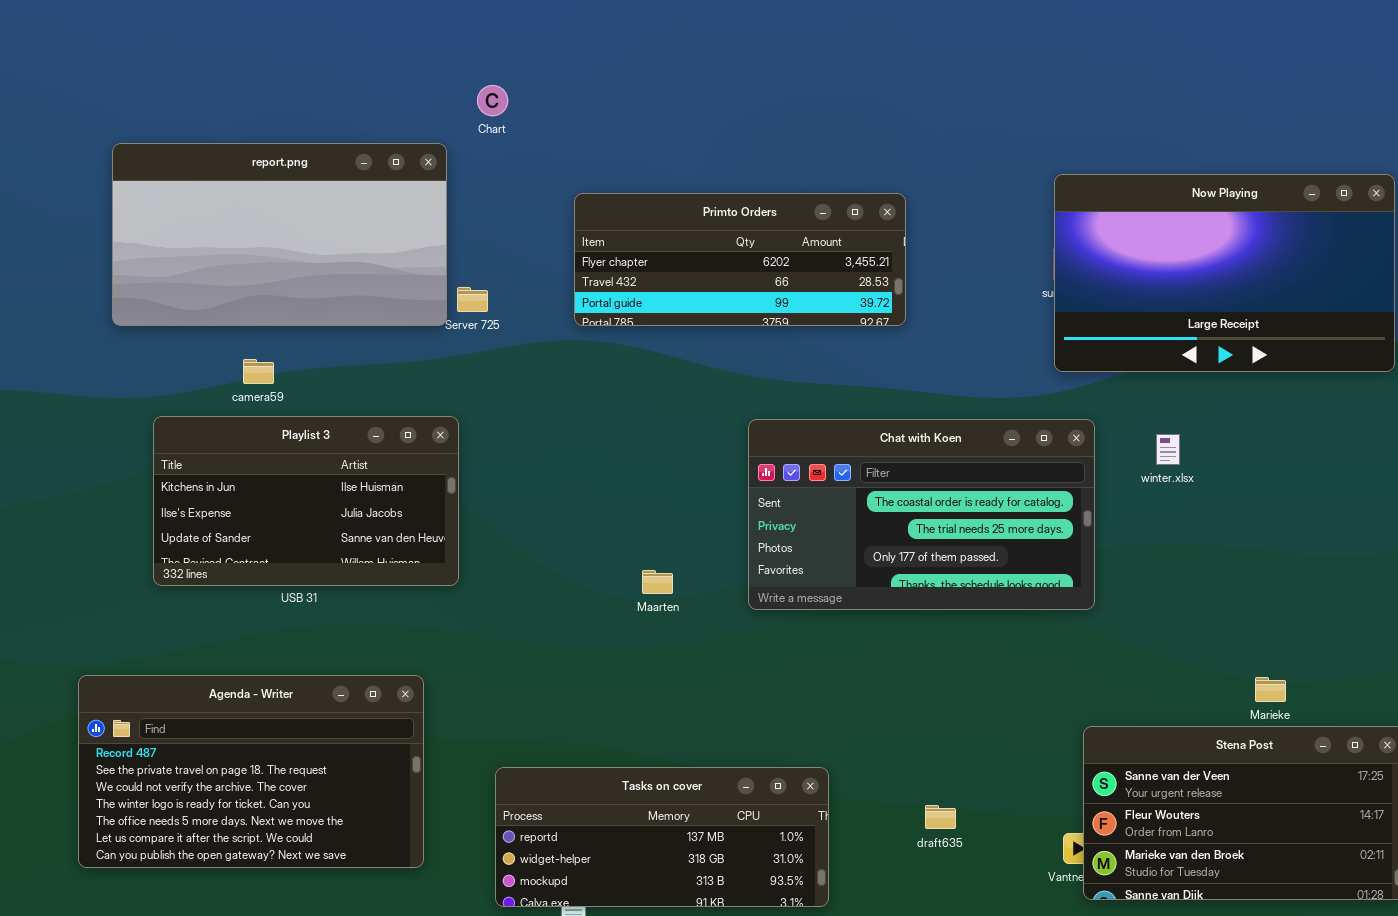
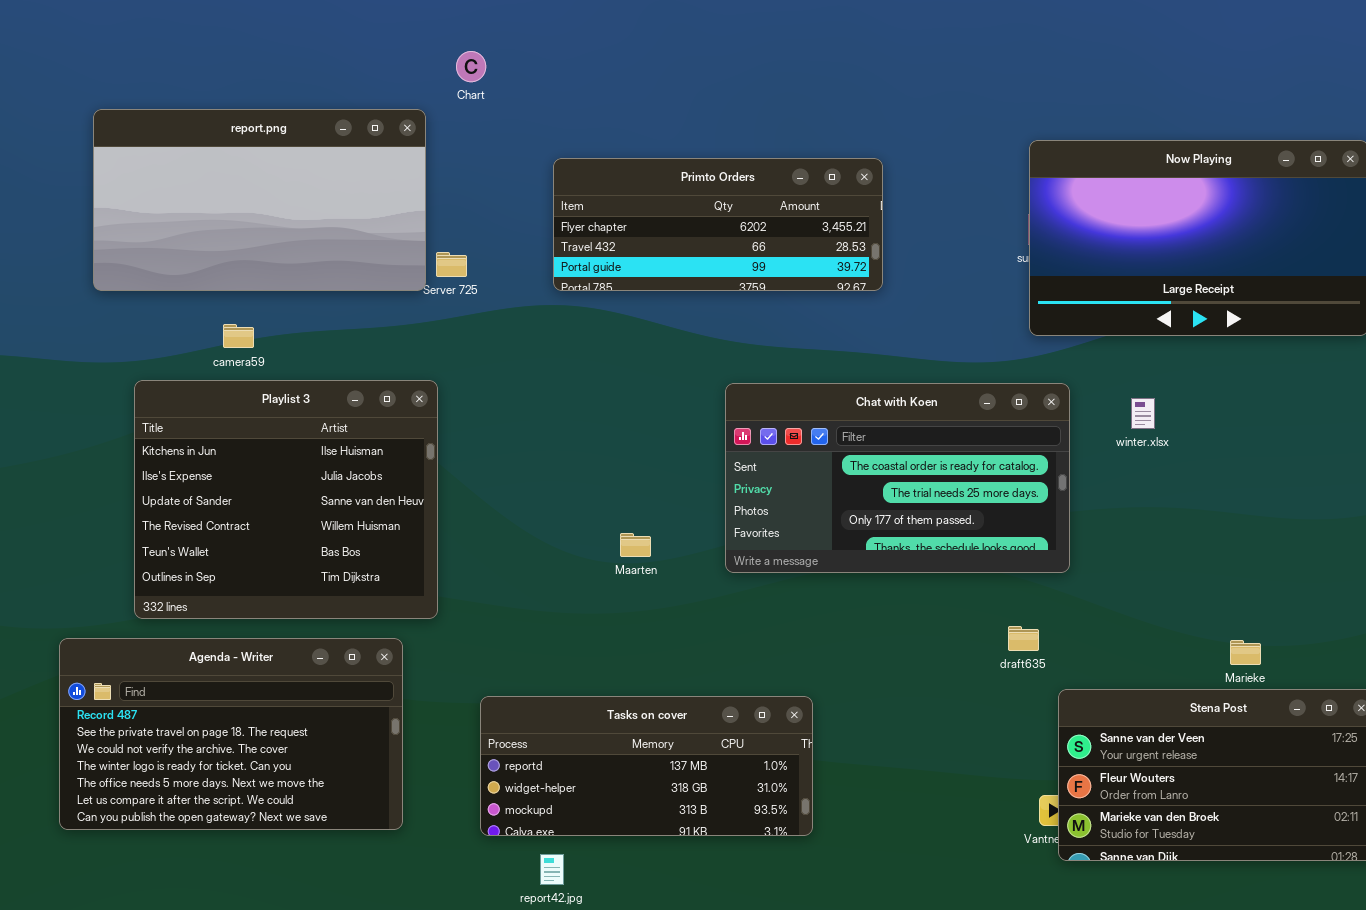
Playlist 3: [153,416,459,586] -> [134,380,438,619], resized
Tasks on cover: [495,767,829,907] -> [480,696,813,836], moved
draft635: [925,805,956,829] -> [1008,626,1039,651], moved

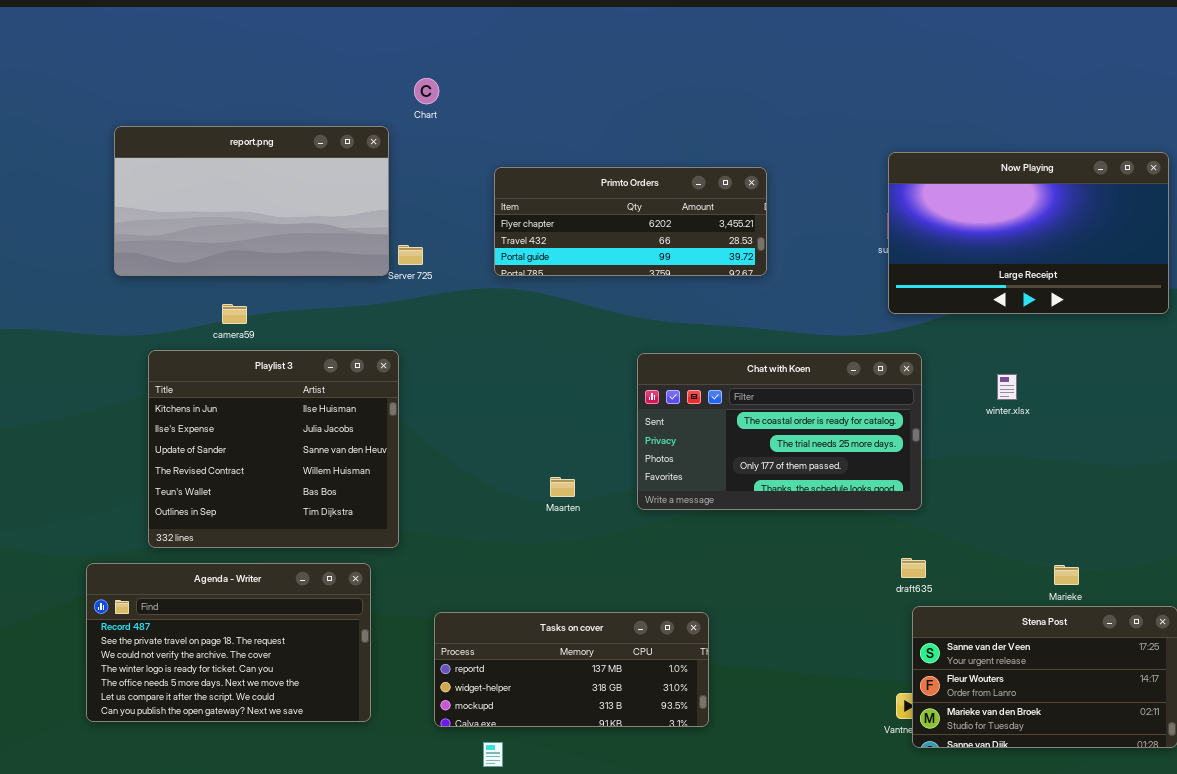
winter.xlsx: [1131,398,1155,429] -> [997,374,1017,400], moved
draft635: [1008,626,1039,651] -> [901,558,926,578], moved

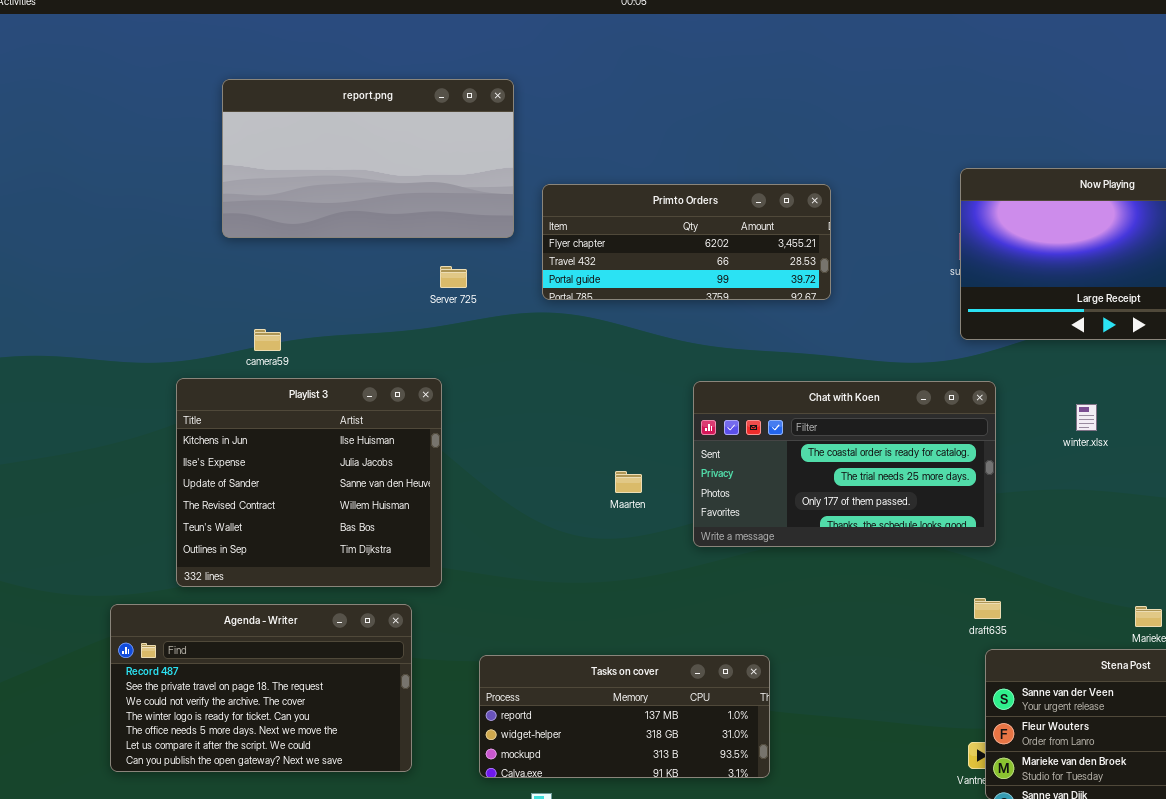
report.png: [114,126,389,276] -> [222,79,514,238], moved
Maarten: [550,477,575,497] -> [615,471,642,493], moved

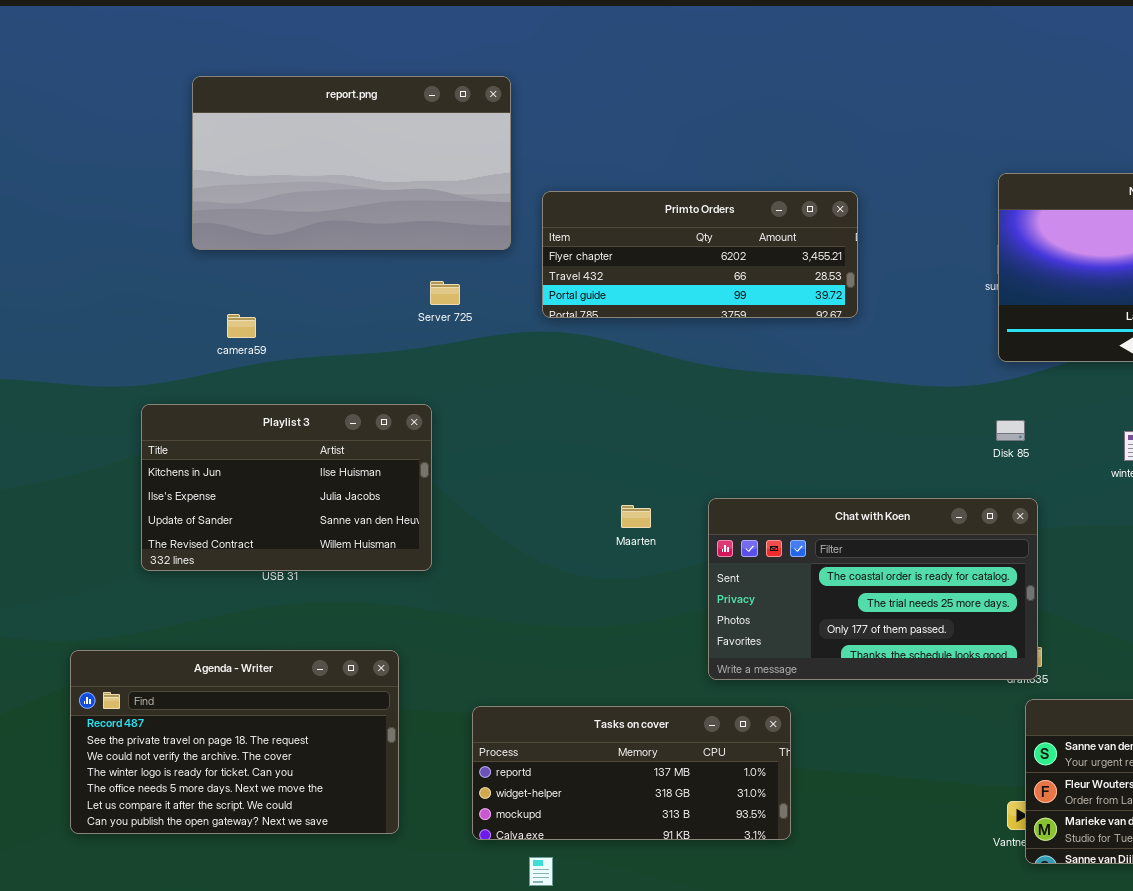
camera59: [254,329,281,351] -> [227,314,256,338], moved
Playlist 3: [176,378,442,587] -> [141,404,432,571], resized
Chat with Koen: [693,381,996,547] -> [708,498,1038,680], moved

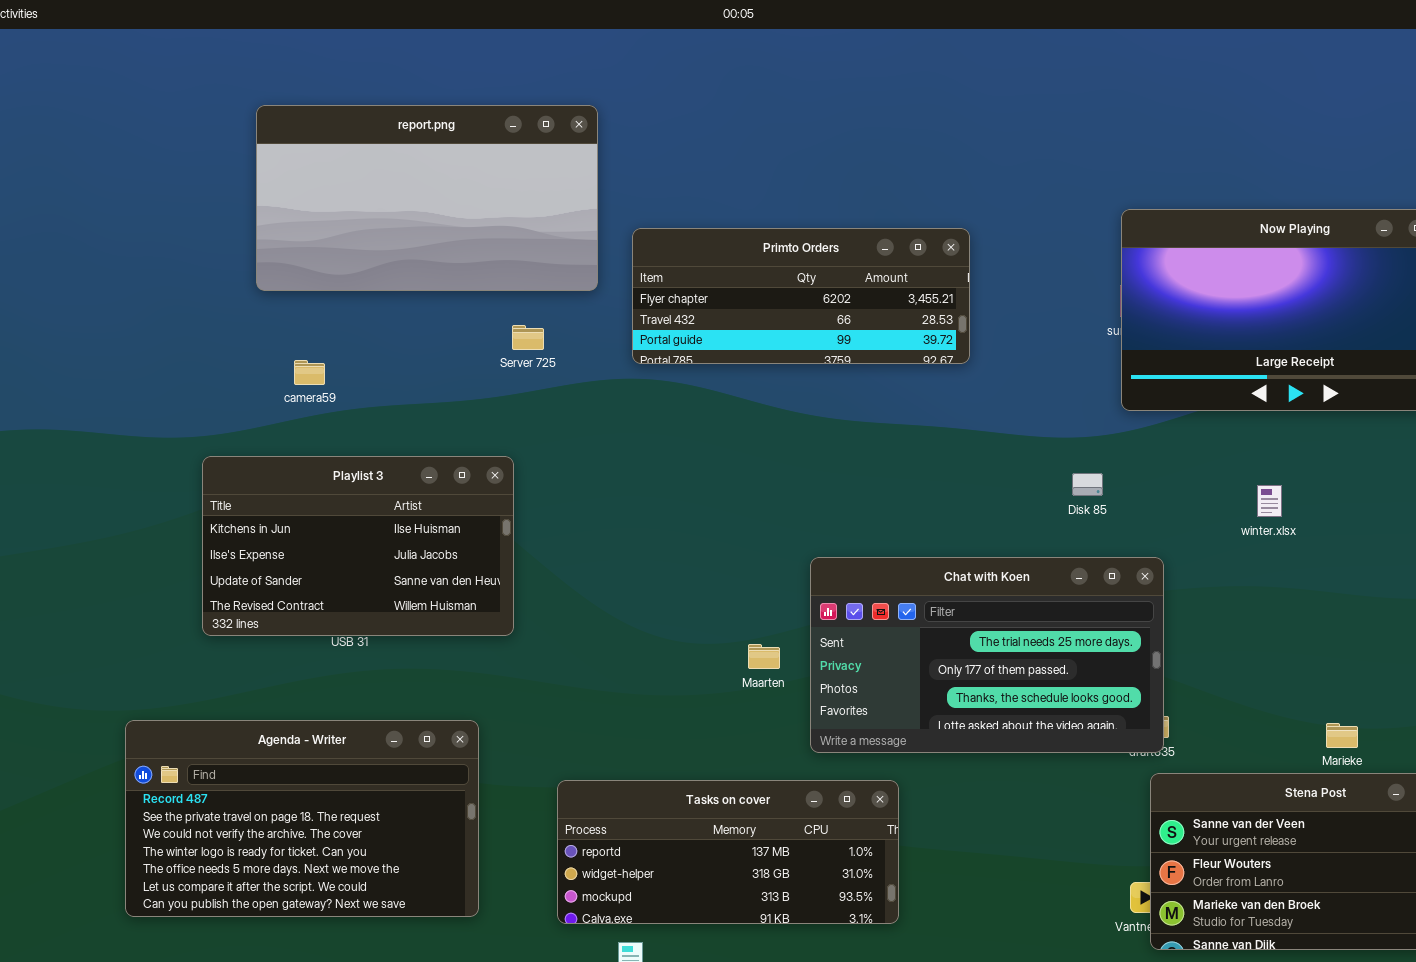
Disk 85: [996,420,1025,441] -> [1072,473,1103,496], moved
Chat with Koen: [708,498,1038,680] -> [810,557,1164,753], scrolled down 1 row
Maarten: [621,505,651,528] -> [748,644,780,669], moved

